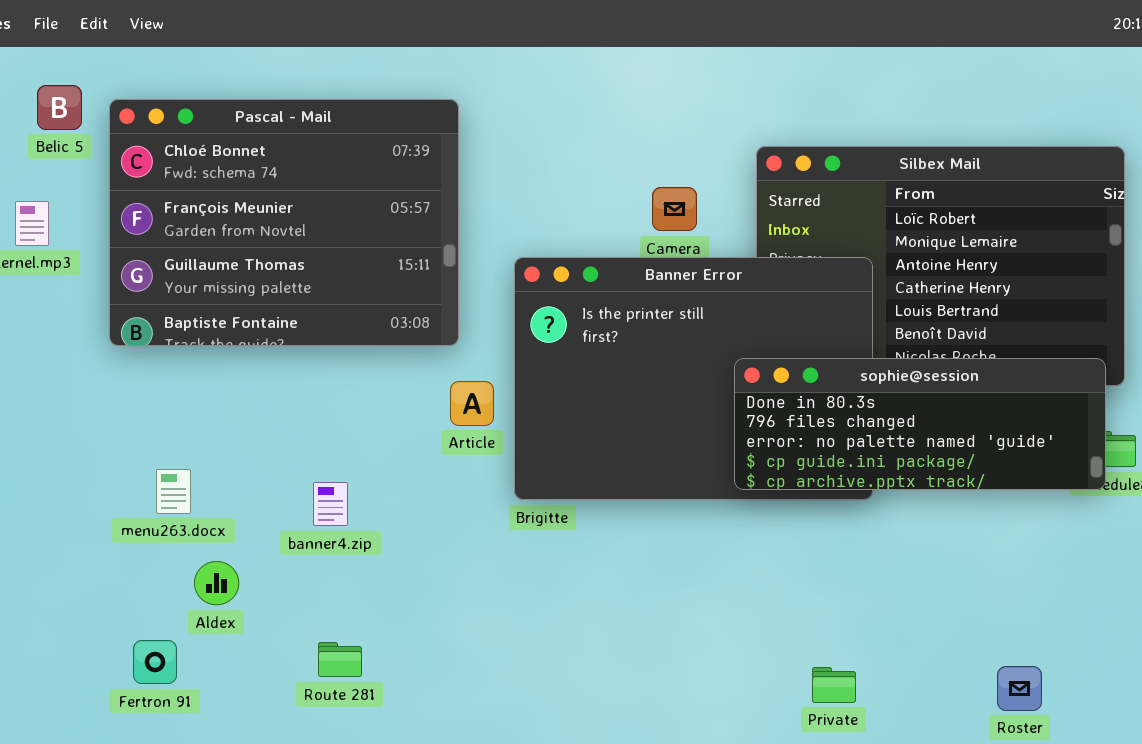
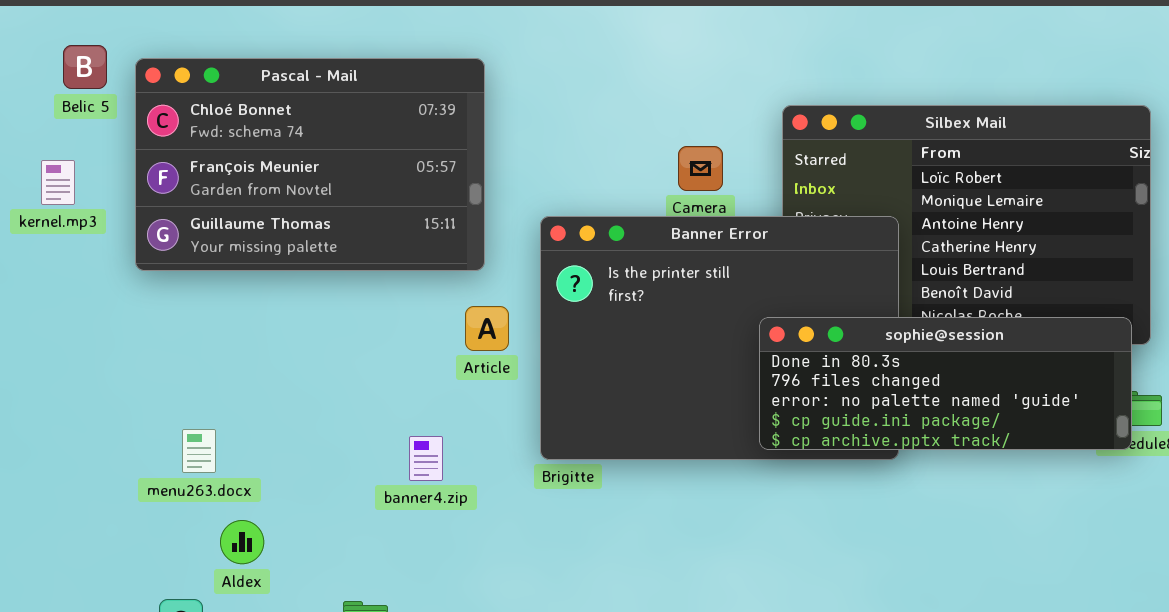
Pascal - Mail: [109,99,459,346] -> [135,58,485,271], resized
Article: [450,381,494,426] -> [465,306,509,351], moved
banner4.zip: [313,482,348,526] -> [409,436,443,481], moved

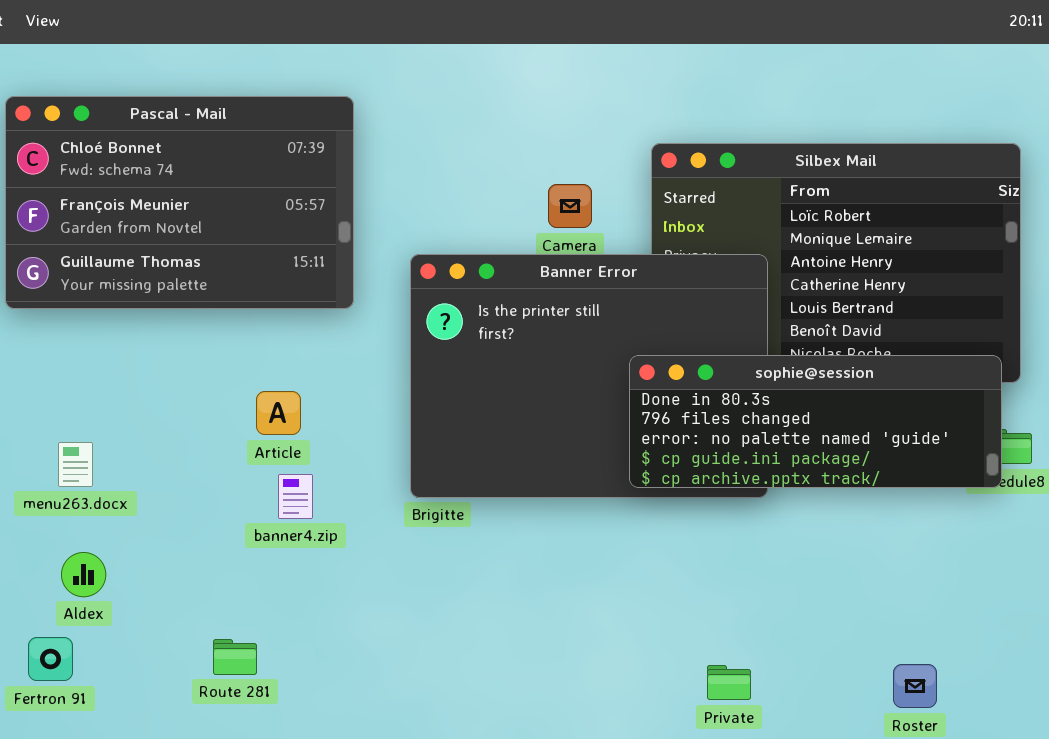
Article: [465,306,509,351] -> [256,391,301,435], moved
menu263.docx: [182,429,216,473] -> [58,442,93,487], moved
Aldex: [220,520,264,564] -> [61,552,106,597], moved

